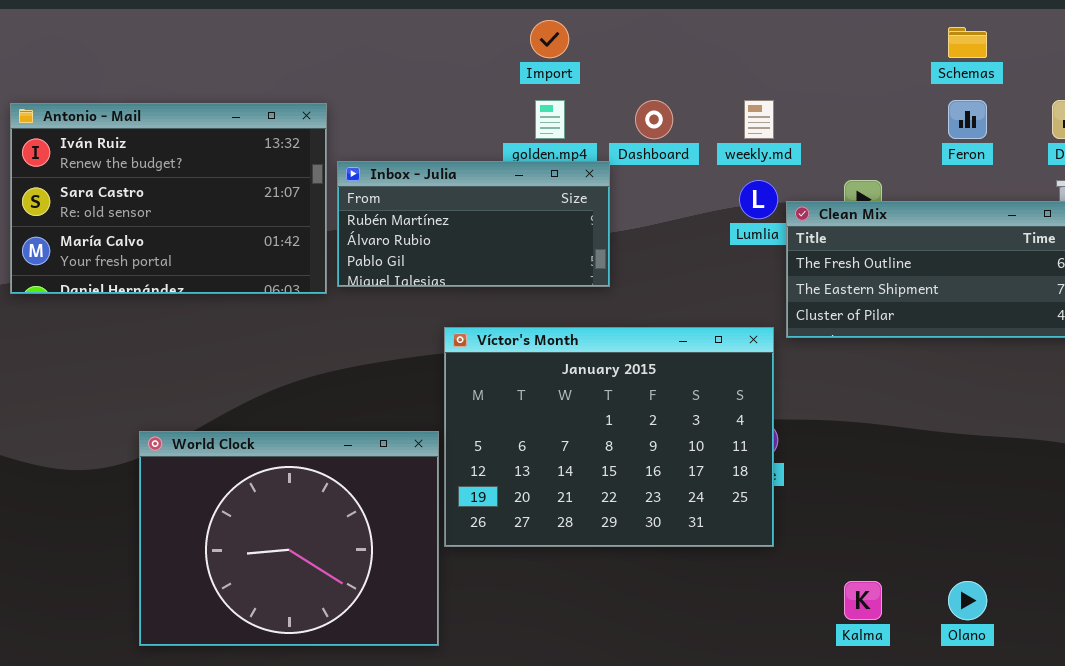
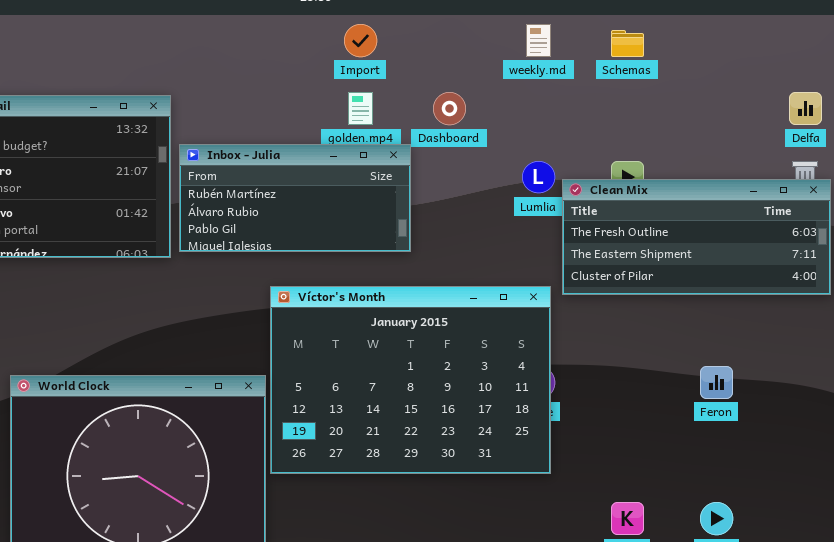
Schemas: [948,27,987,58] -> [611,30,644,57], moved
weekly.md: [744,100,774,139] -> [526,24,551,57], moved
Feron: [948,100,987,139] -> [700,366,733,399], moved

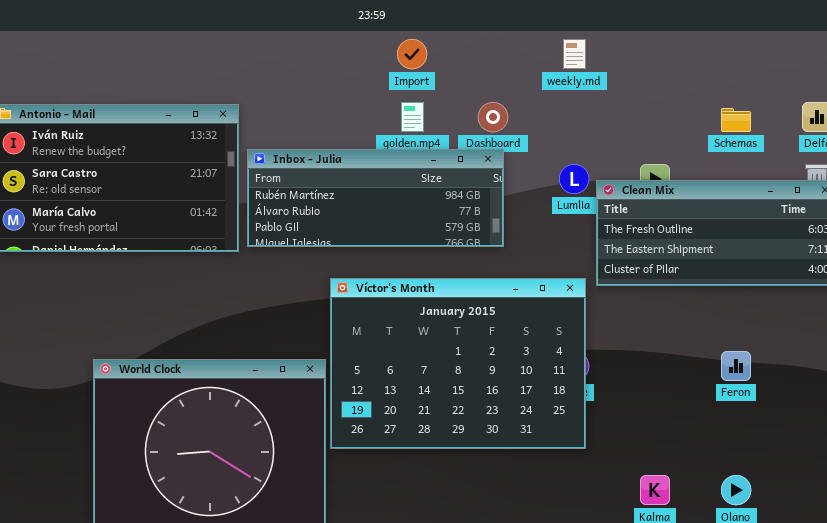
Schemas: [611,30,644,57] -> [721,108,751,132], moved
Inbox - Julia: [179,144,411,252] -> [247,149,504,247], resized

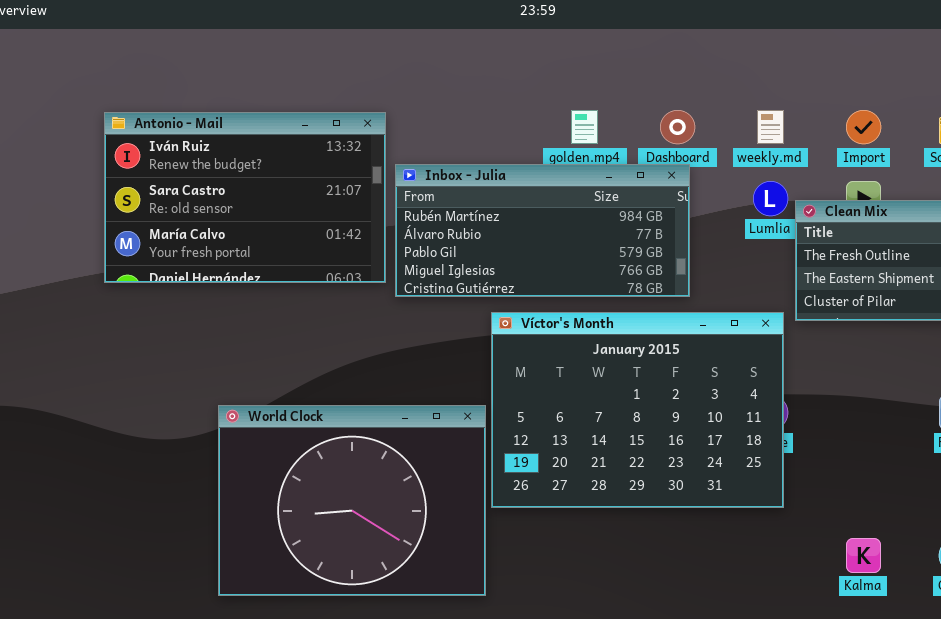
Import: [397,39,427,69] -> [846,110,881,144], moved
weekly.md: [563,39,586,69] -> [757,110,784,144], moved
Inbox - Julia: [247,149,504,247] -> [395,164,690,297], resized

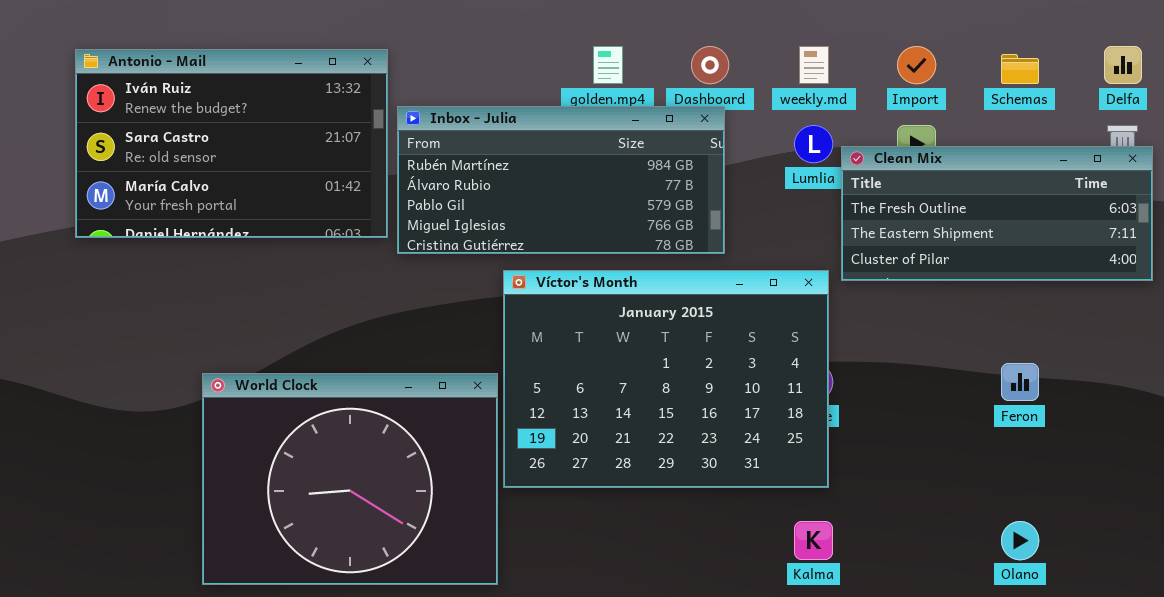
Kalma: [846,538,881,573] -> [794,521,833,560], moved

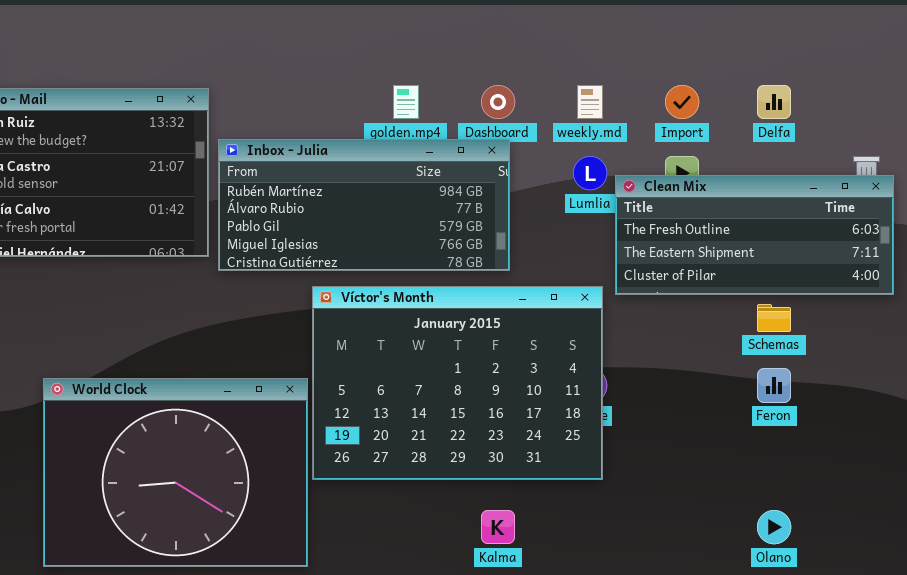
Delfa: [1104,46,1142,84] -> [757,85,791,119], moved
Schemas: [1001,54,1039,84] -> [757,304,791,332], moved
Kalma: [794,521,833,560] -> [481,510,515,544], moved

